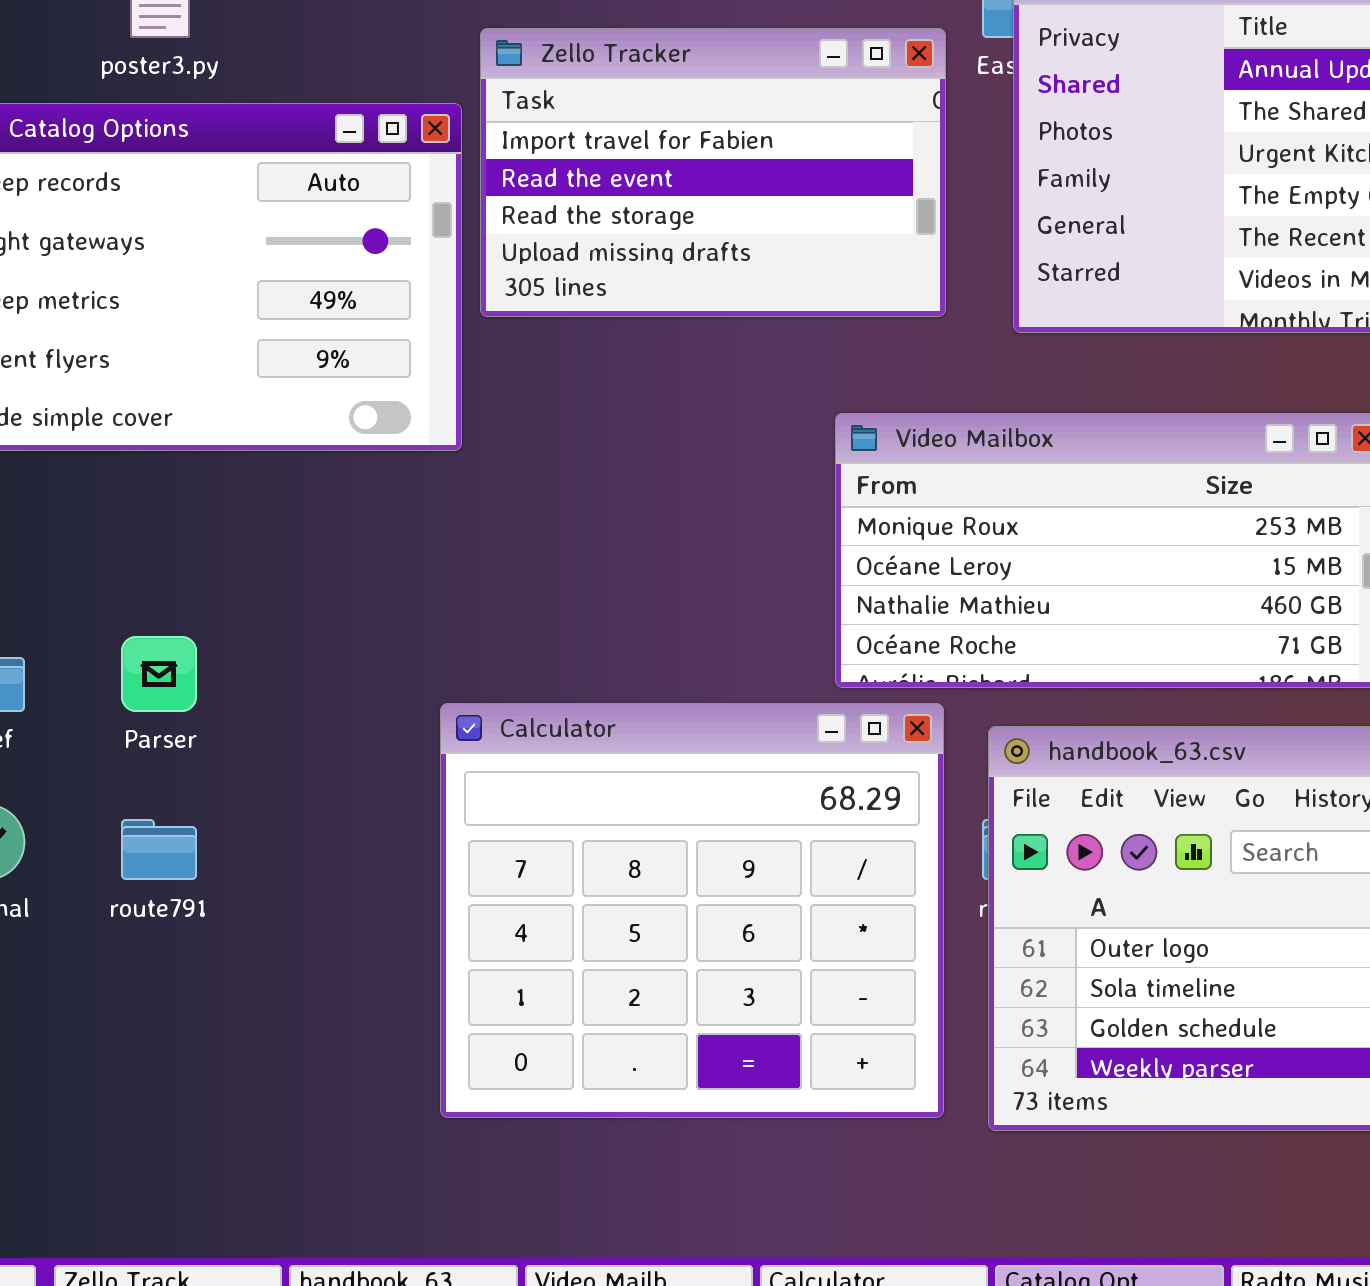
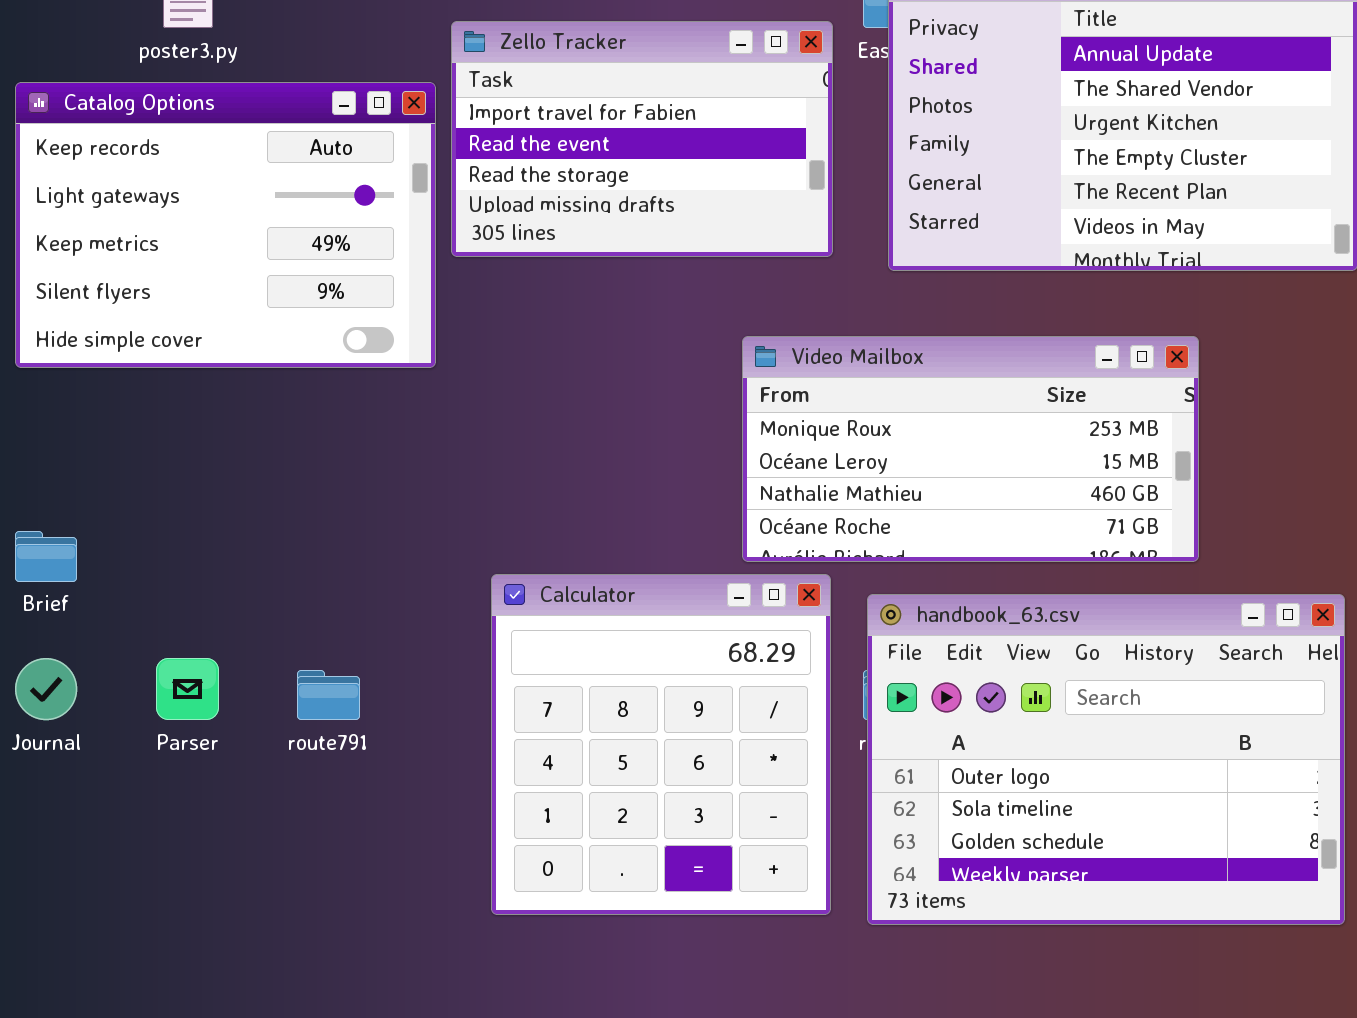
Parser: [121,636,197,712] -> [156,658,219,720], moved
Calculator: [440,703,944,1118] -> [491,574,831,915], resized
route791: [121,819,197,880] -> [297,670,360,720], moved

